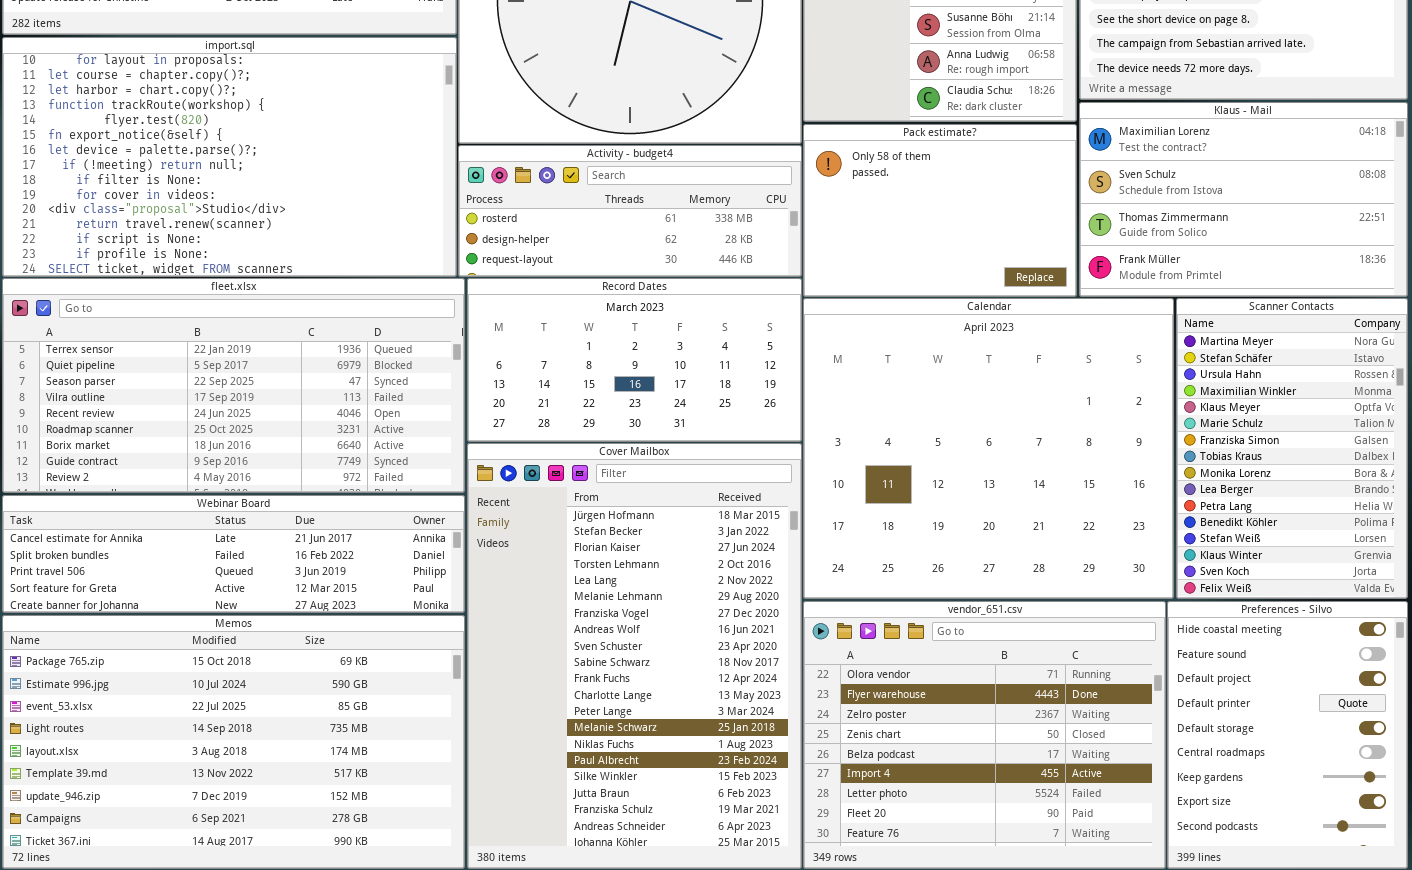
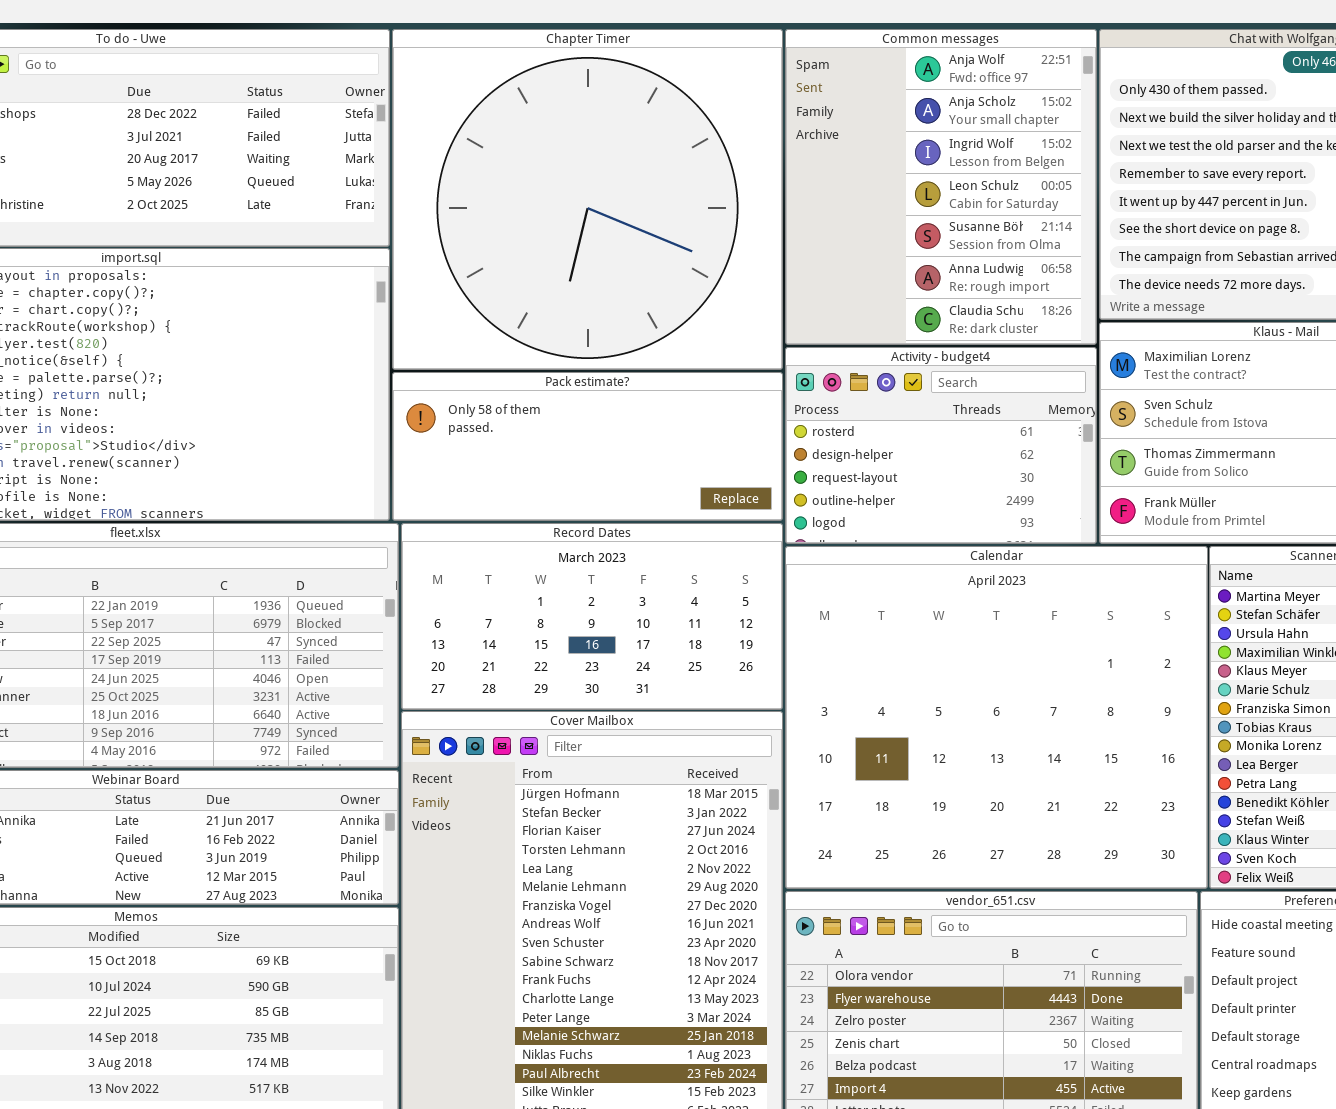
Pack estimate?: [803,124,1077,297] -> [392,372,783,521], moved, resized
Activity - budget4: [458,145,802,277] -> [785,347,1097,544], moved, resized

